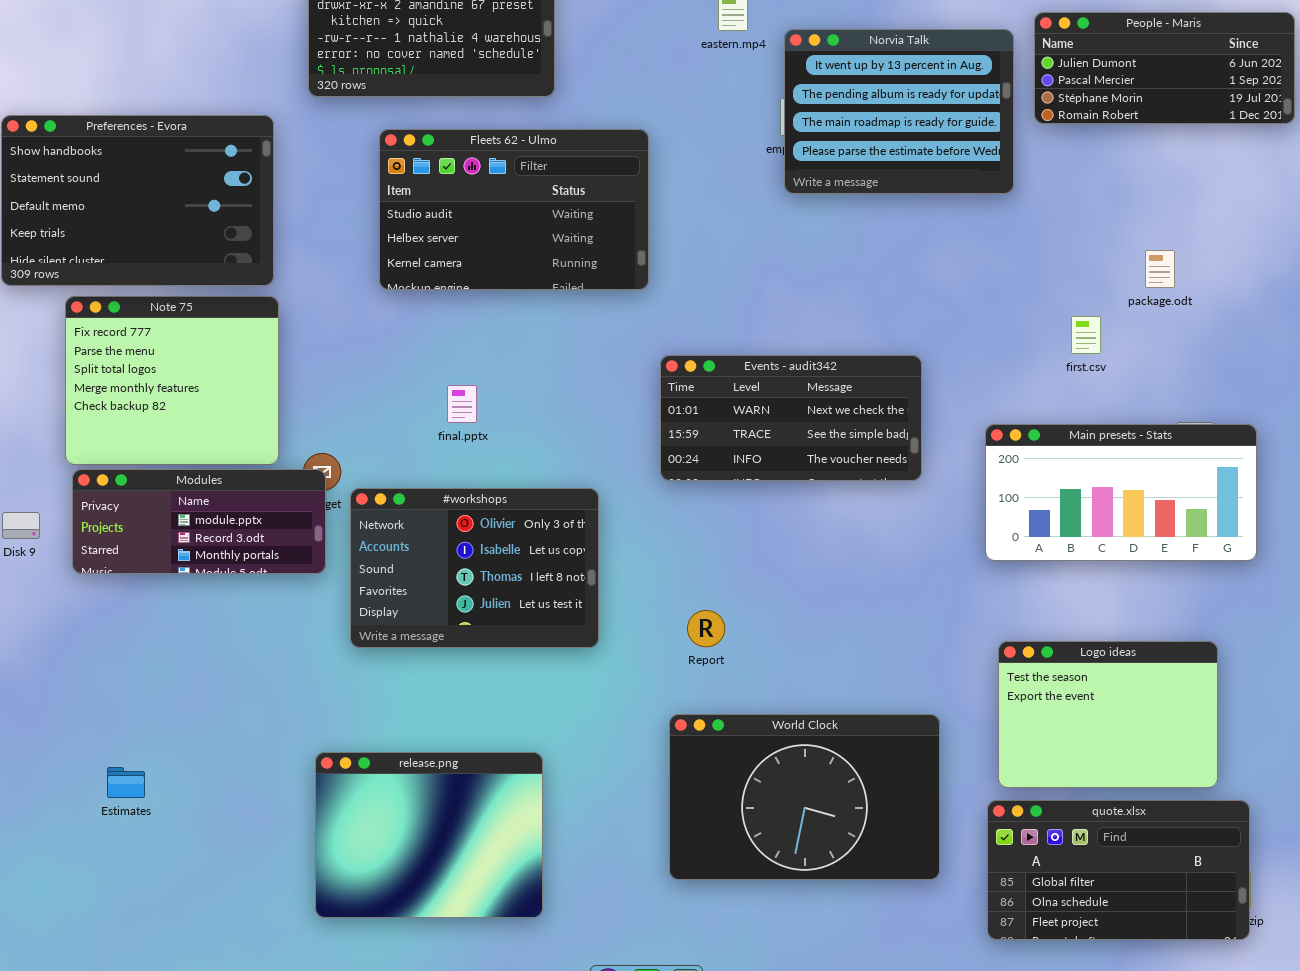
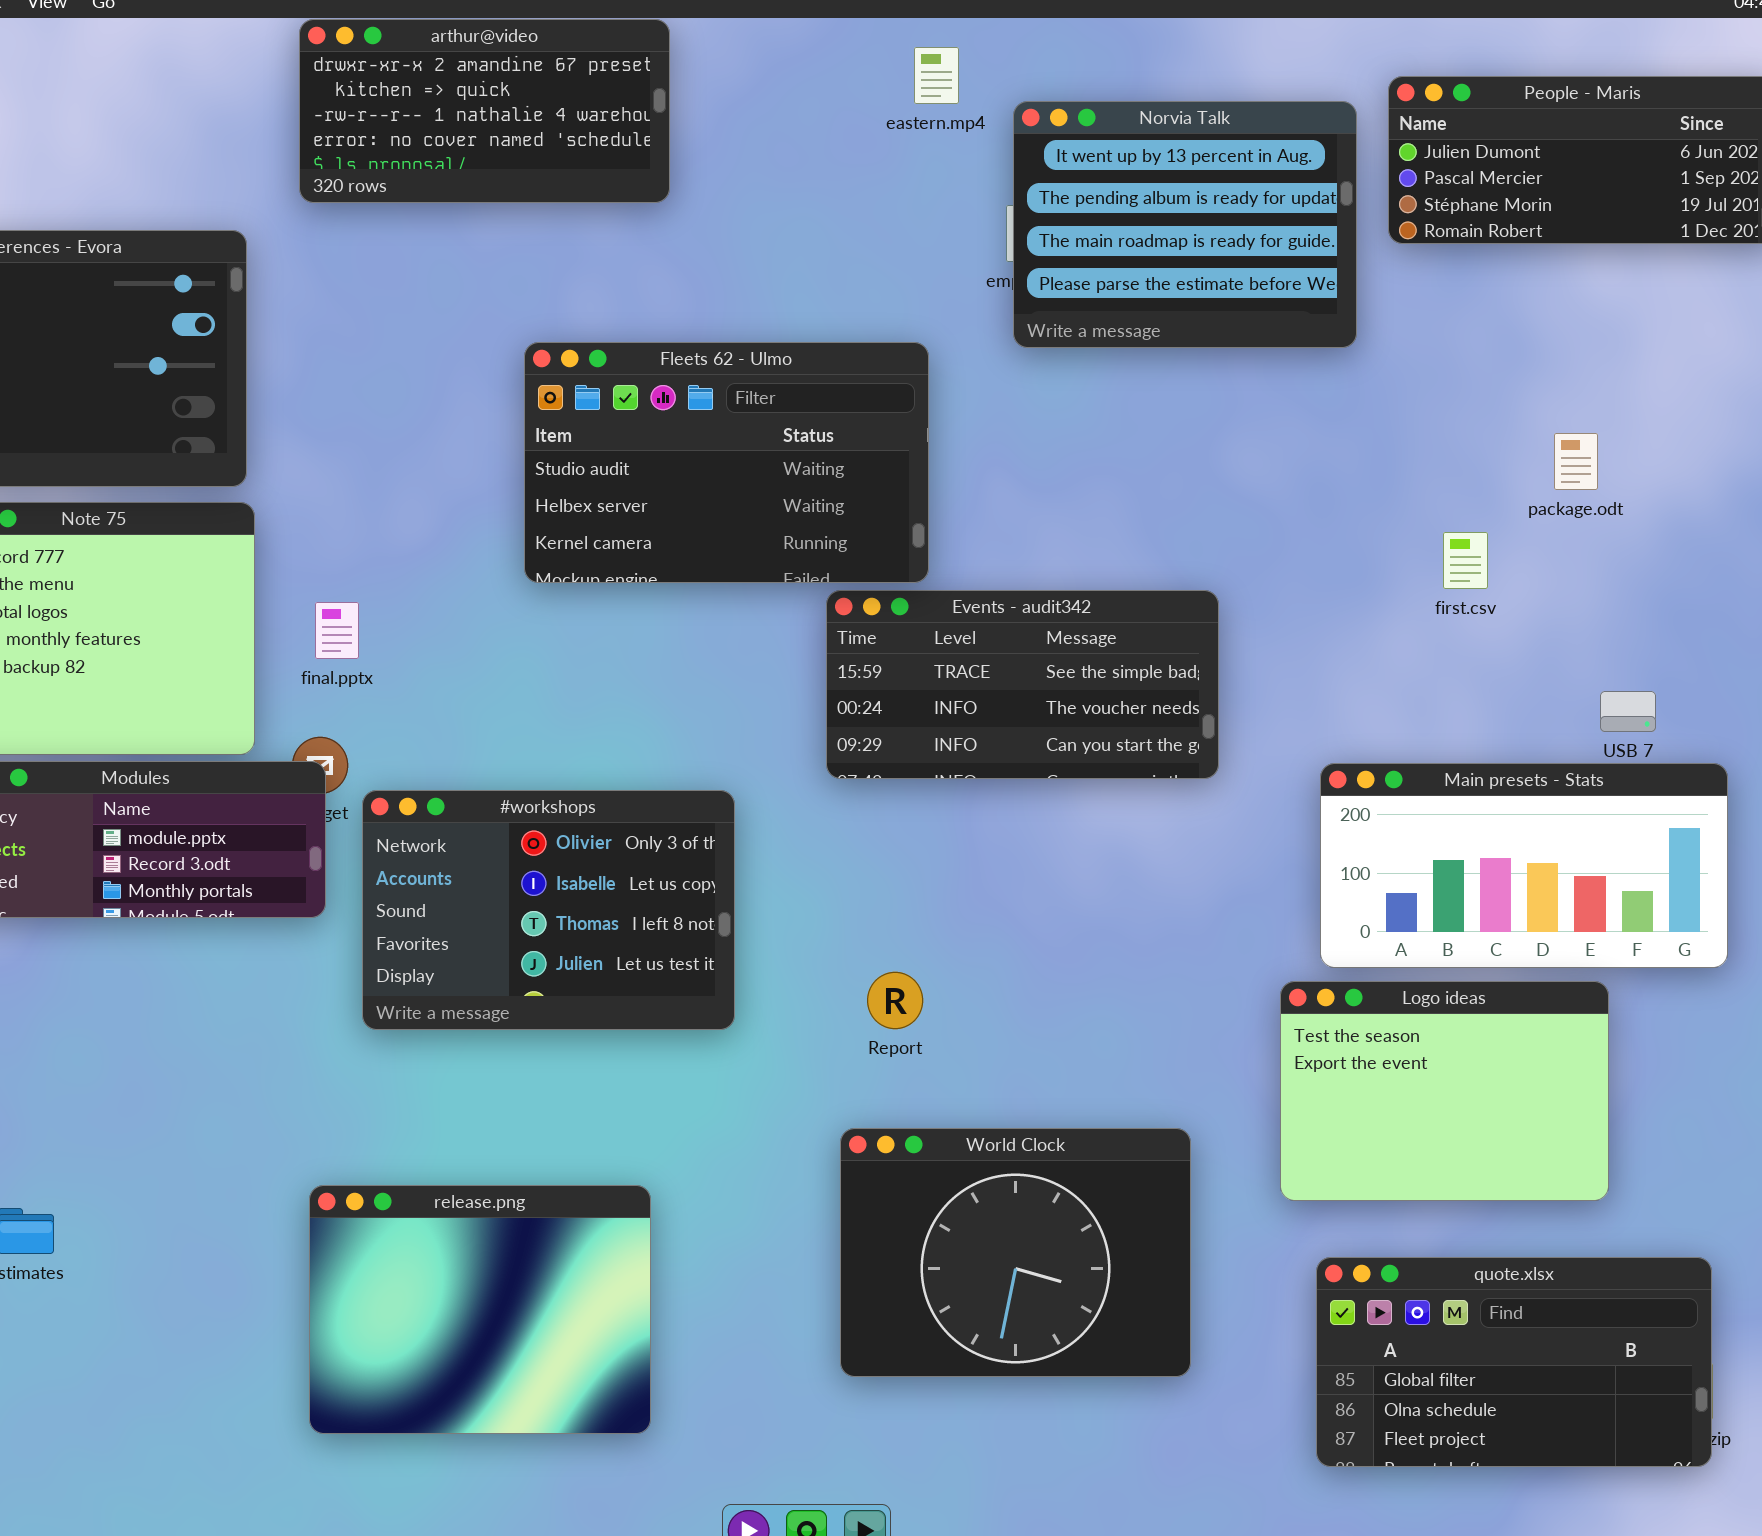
Fleets 62 - Ulmo: [379,129,649,290] -> [524,342,929,583], moved
Events - audit342: [660,355,922,481] -> [826,590,1219,779], scrolled down 1 row
final.pptx: [447,385,477,423] -> [315,602,359,659], moved
Main presets - Stats: [985,424,1257,561] -> [1320,763,1728,968], moved
Logo ideas: [998,641,1218,788] -> [1280,981,1609,1201], moved
World Clock: [669,714,940,880] -> [840,1128,1191,1377], resized

